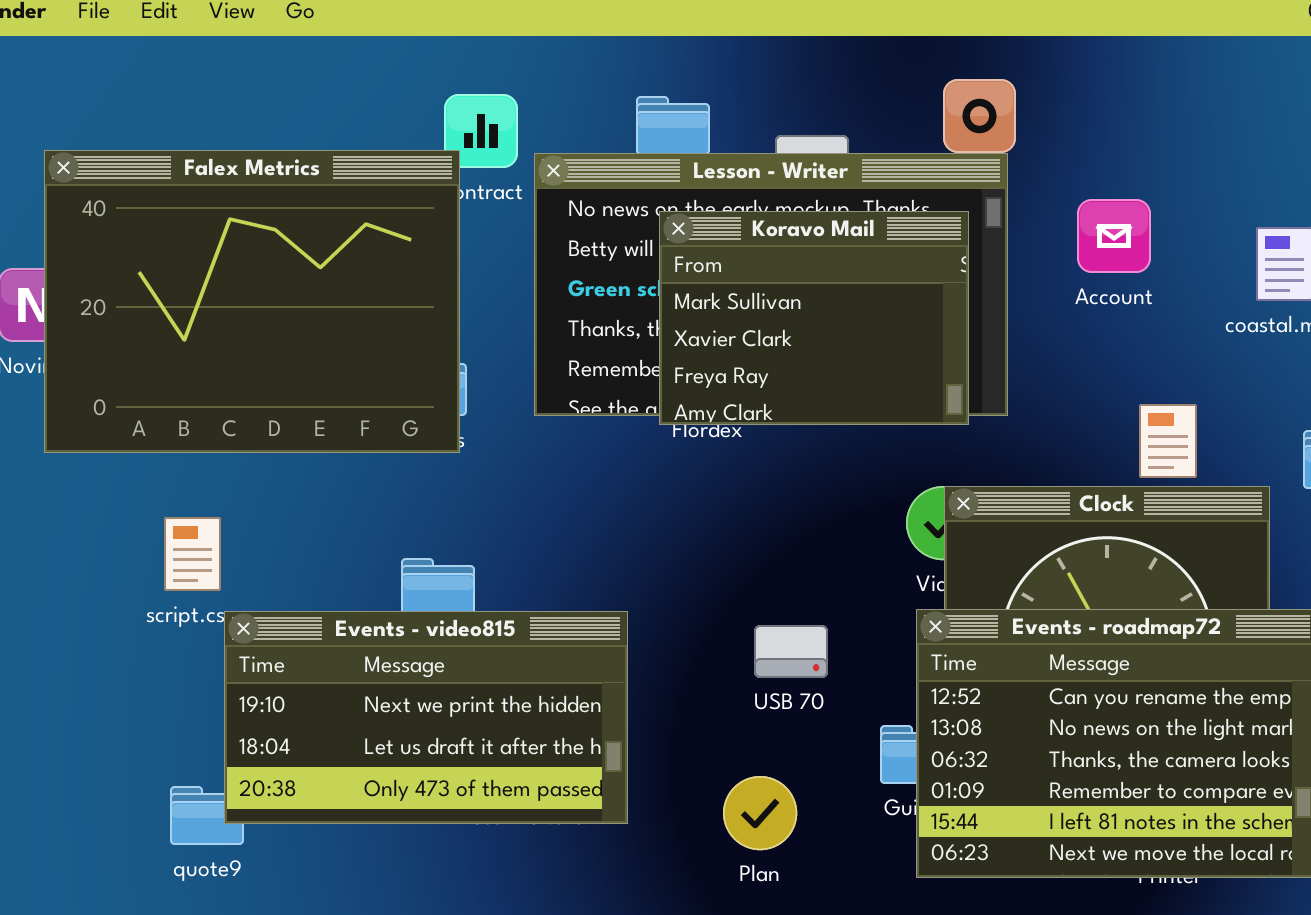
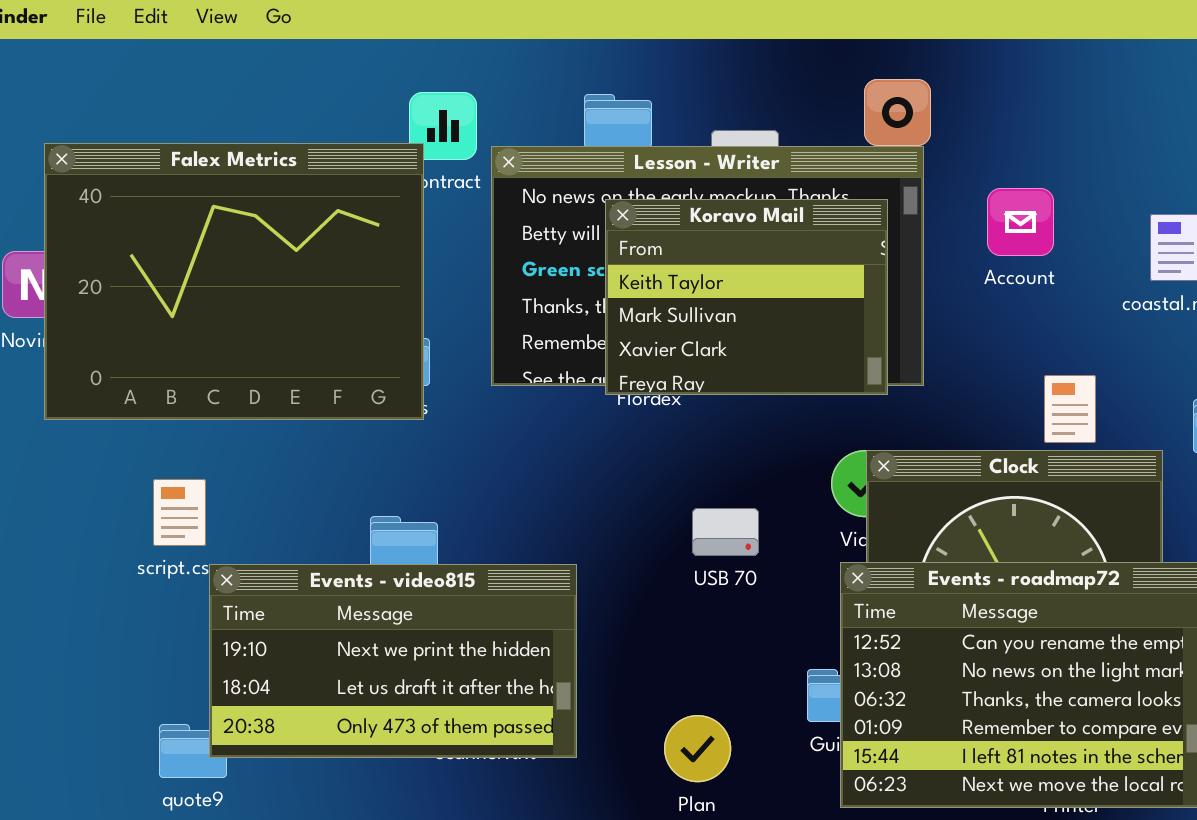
Koravo Mail: [659,211,969,425] -> [605,199,888,395], scrolled up 1 row
USB 70: [754,625,828,678] -> [692,508,759,556], moved

